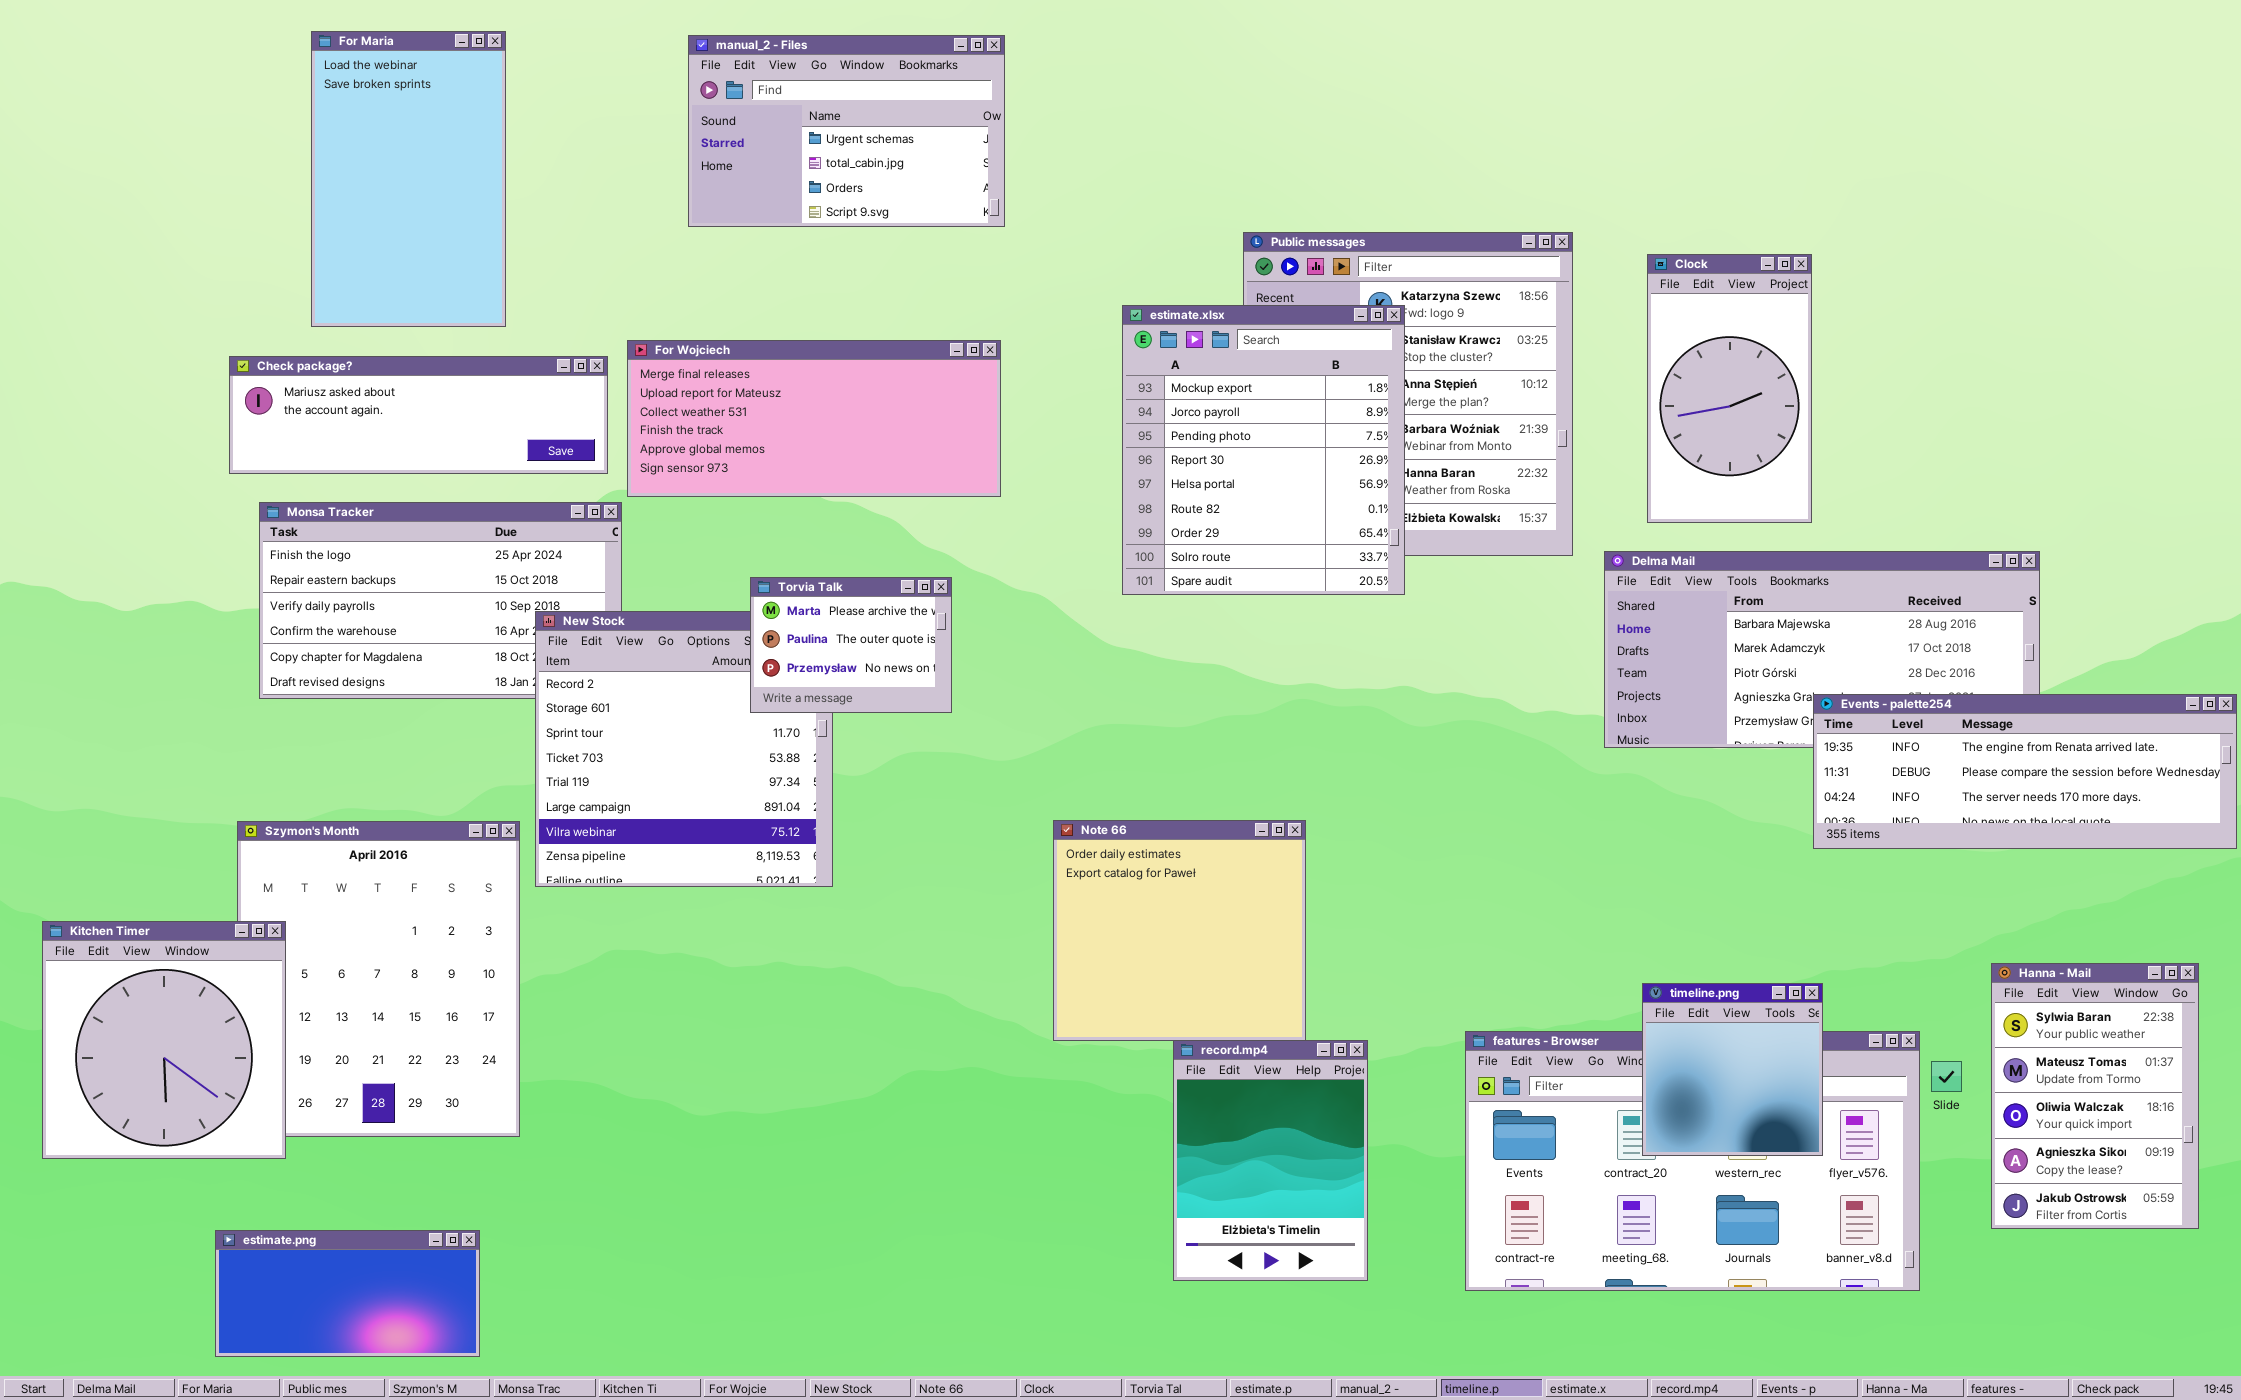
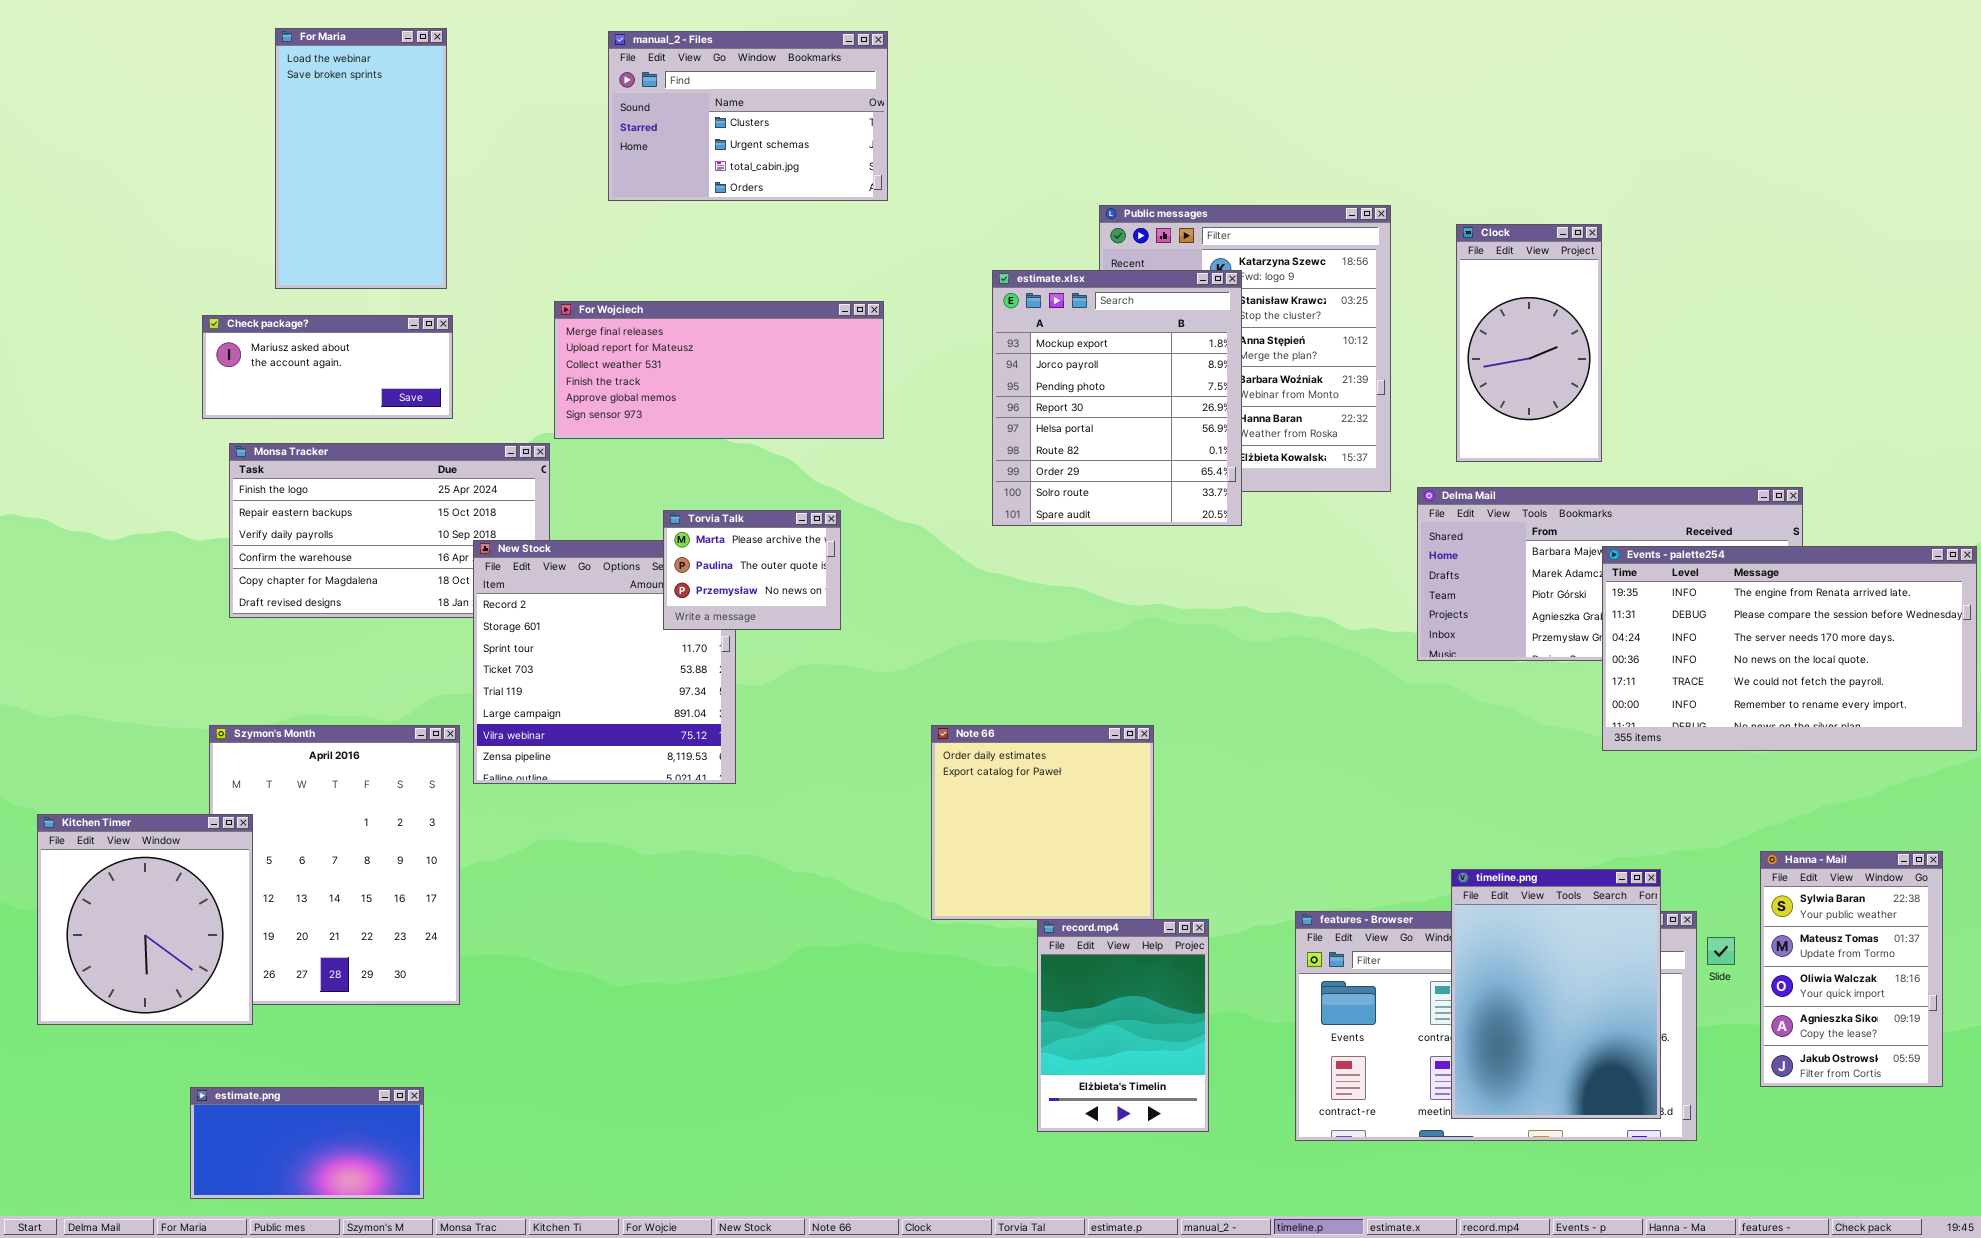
manual_2 - Files: [688,35,1005,227] -> [608,31,888,201], scrolled up 1 row
Check package?: [229,356,608,474] -> [202,315,453,419], resized
Events - palette254: [1813,694,2237,849] -> [1602,546,1977,751], resized
timeline.png: [1642,983,1823,1156] -> [1451,869,1661,1119], resized

